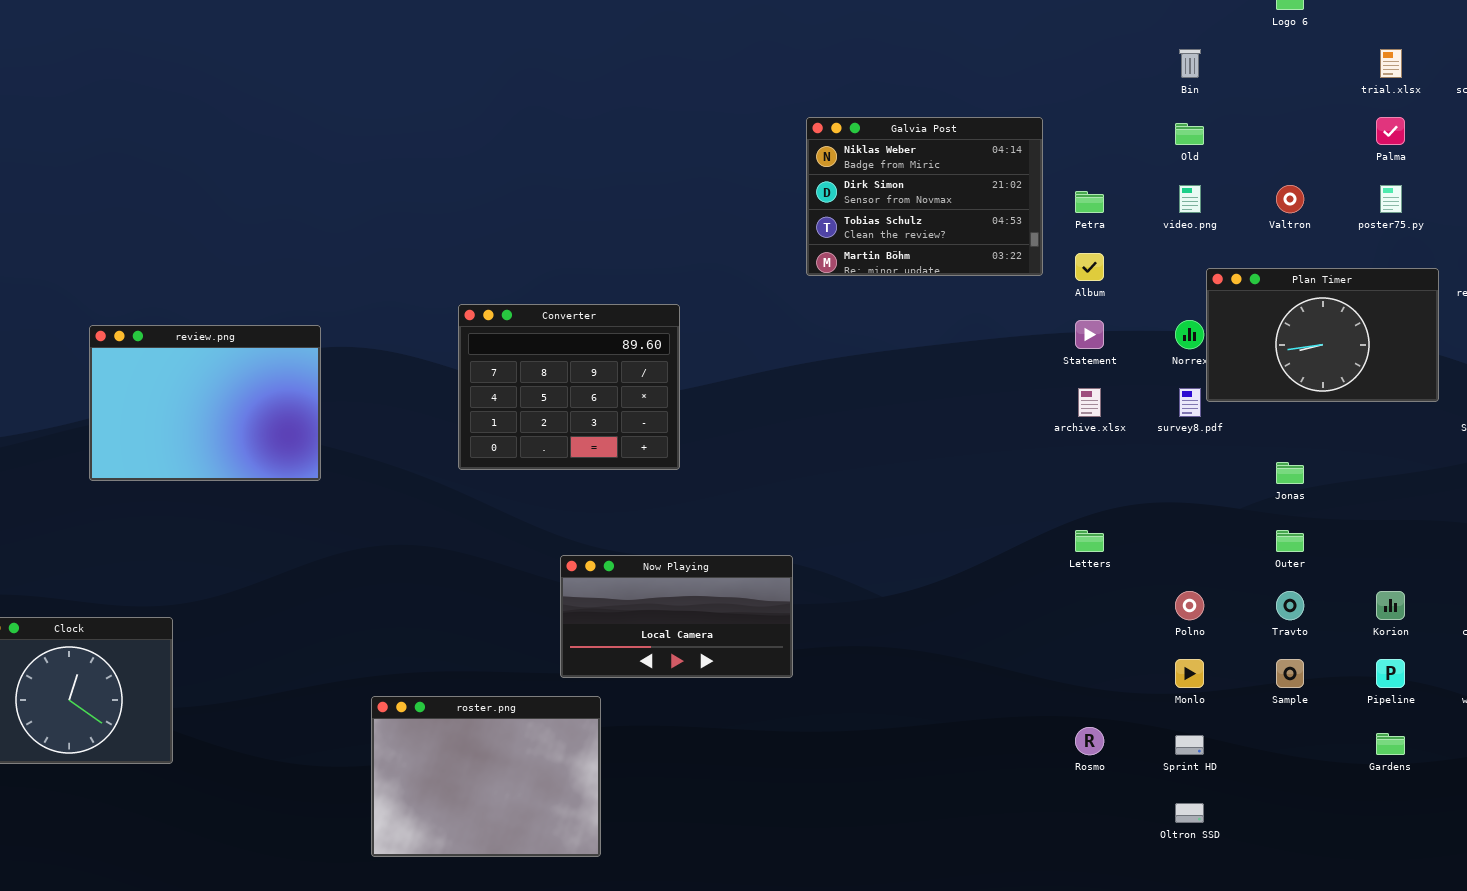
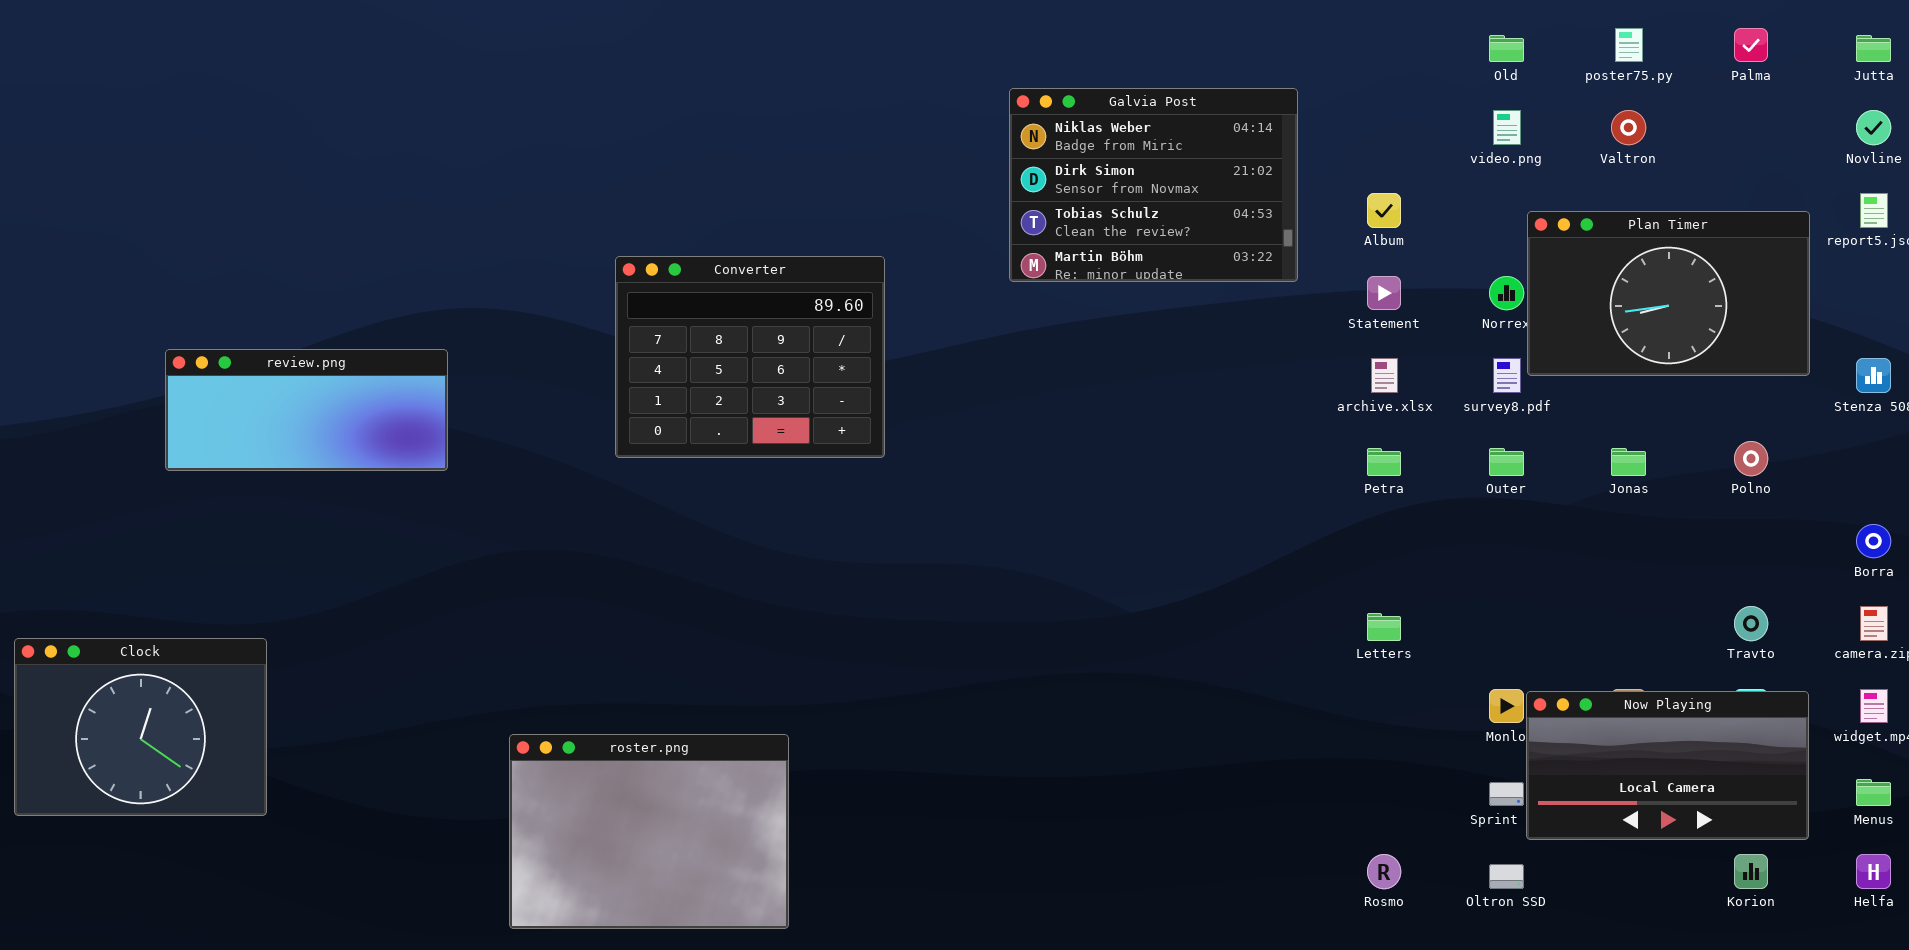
Galvia Post: [806,117,1043,276] -> [1009,88,1298,282], moved
poster75.py: [1380,185,1402,213] -> [1615,28,1643,62], moved
Petra: [1075,191,1104,213] -> [1367,448,1401,476], moved
review.png: [89,325,321,481] -> [165,349,448,471], resized
Letters: [1075,530,1104,552] -> [1367,613,1401,641], moved
Outer: [1276,530,1304,552] -> [1489,448,1524,476], moved
Now Playing: [560,555,793,678] -> [1526,691,1809,840], moved
Polno: [1175,591,1204,620] -> [1734,441,1768,476], moved
Travto: [1276,591,1304,620] -> [1734,606,1768,641], moved
Korion: [1376,591,1405,620] -> [1734,854,1768,889], moved
Rosmo: [1075,727,1104,755] -> [1367,854,1401,889], moved

